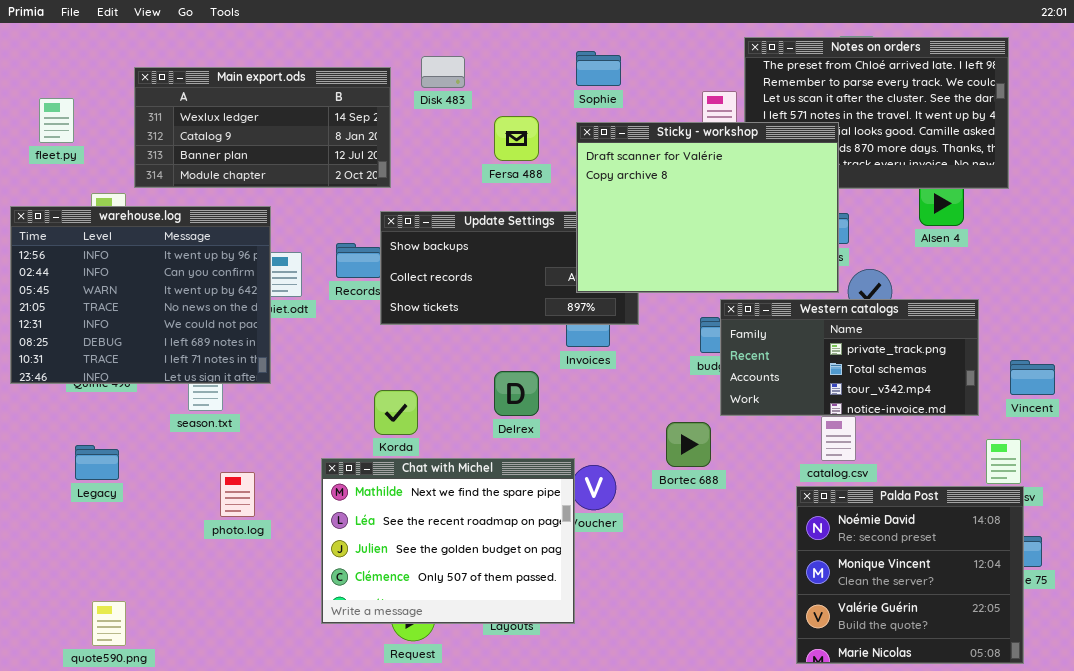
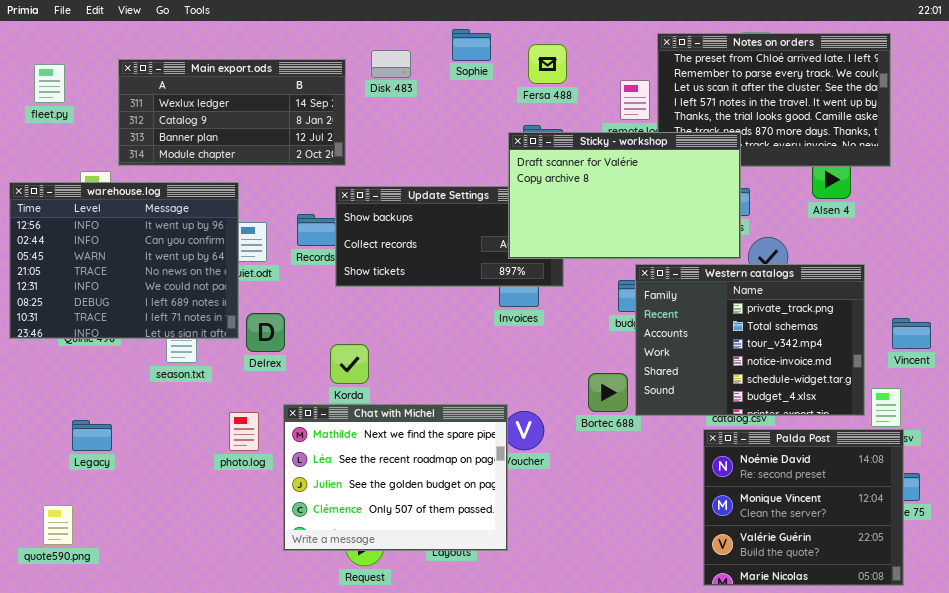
Sophie: [576,51,621,86] -> [452,29,491,61], moved
fleet.py: [39,98,74,143] -> [34,64,65,103], moved
Fersa 488: [494,116,539,161] -> [528,44,567,84], moved
Sticky - workshop: [576,122,839,293] -> [508,132,741,259], resized
Western catalogs: [720,299,979,416] -> [635,264,865,416], resized
Delrex: [494,371,539,416] -> [246,313,285,352], moved
Legacy: [75,445,119,480] -> [72,420,112,451], moved
photo.log: [220,472,255,517] -> [229,412,259,451], moved
quote590.png: [92,601,126,646] -> [43,505,73,545], moved

